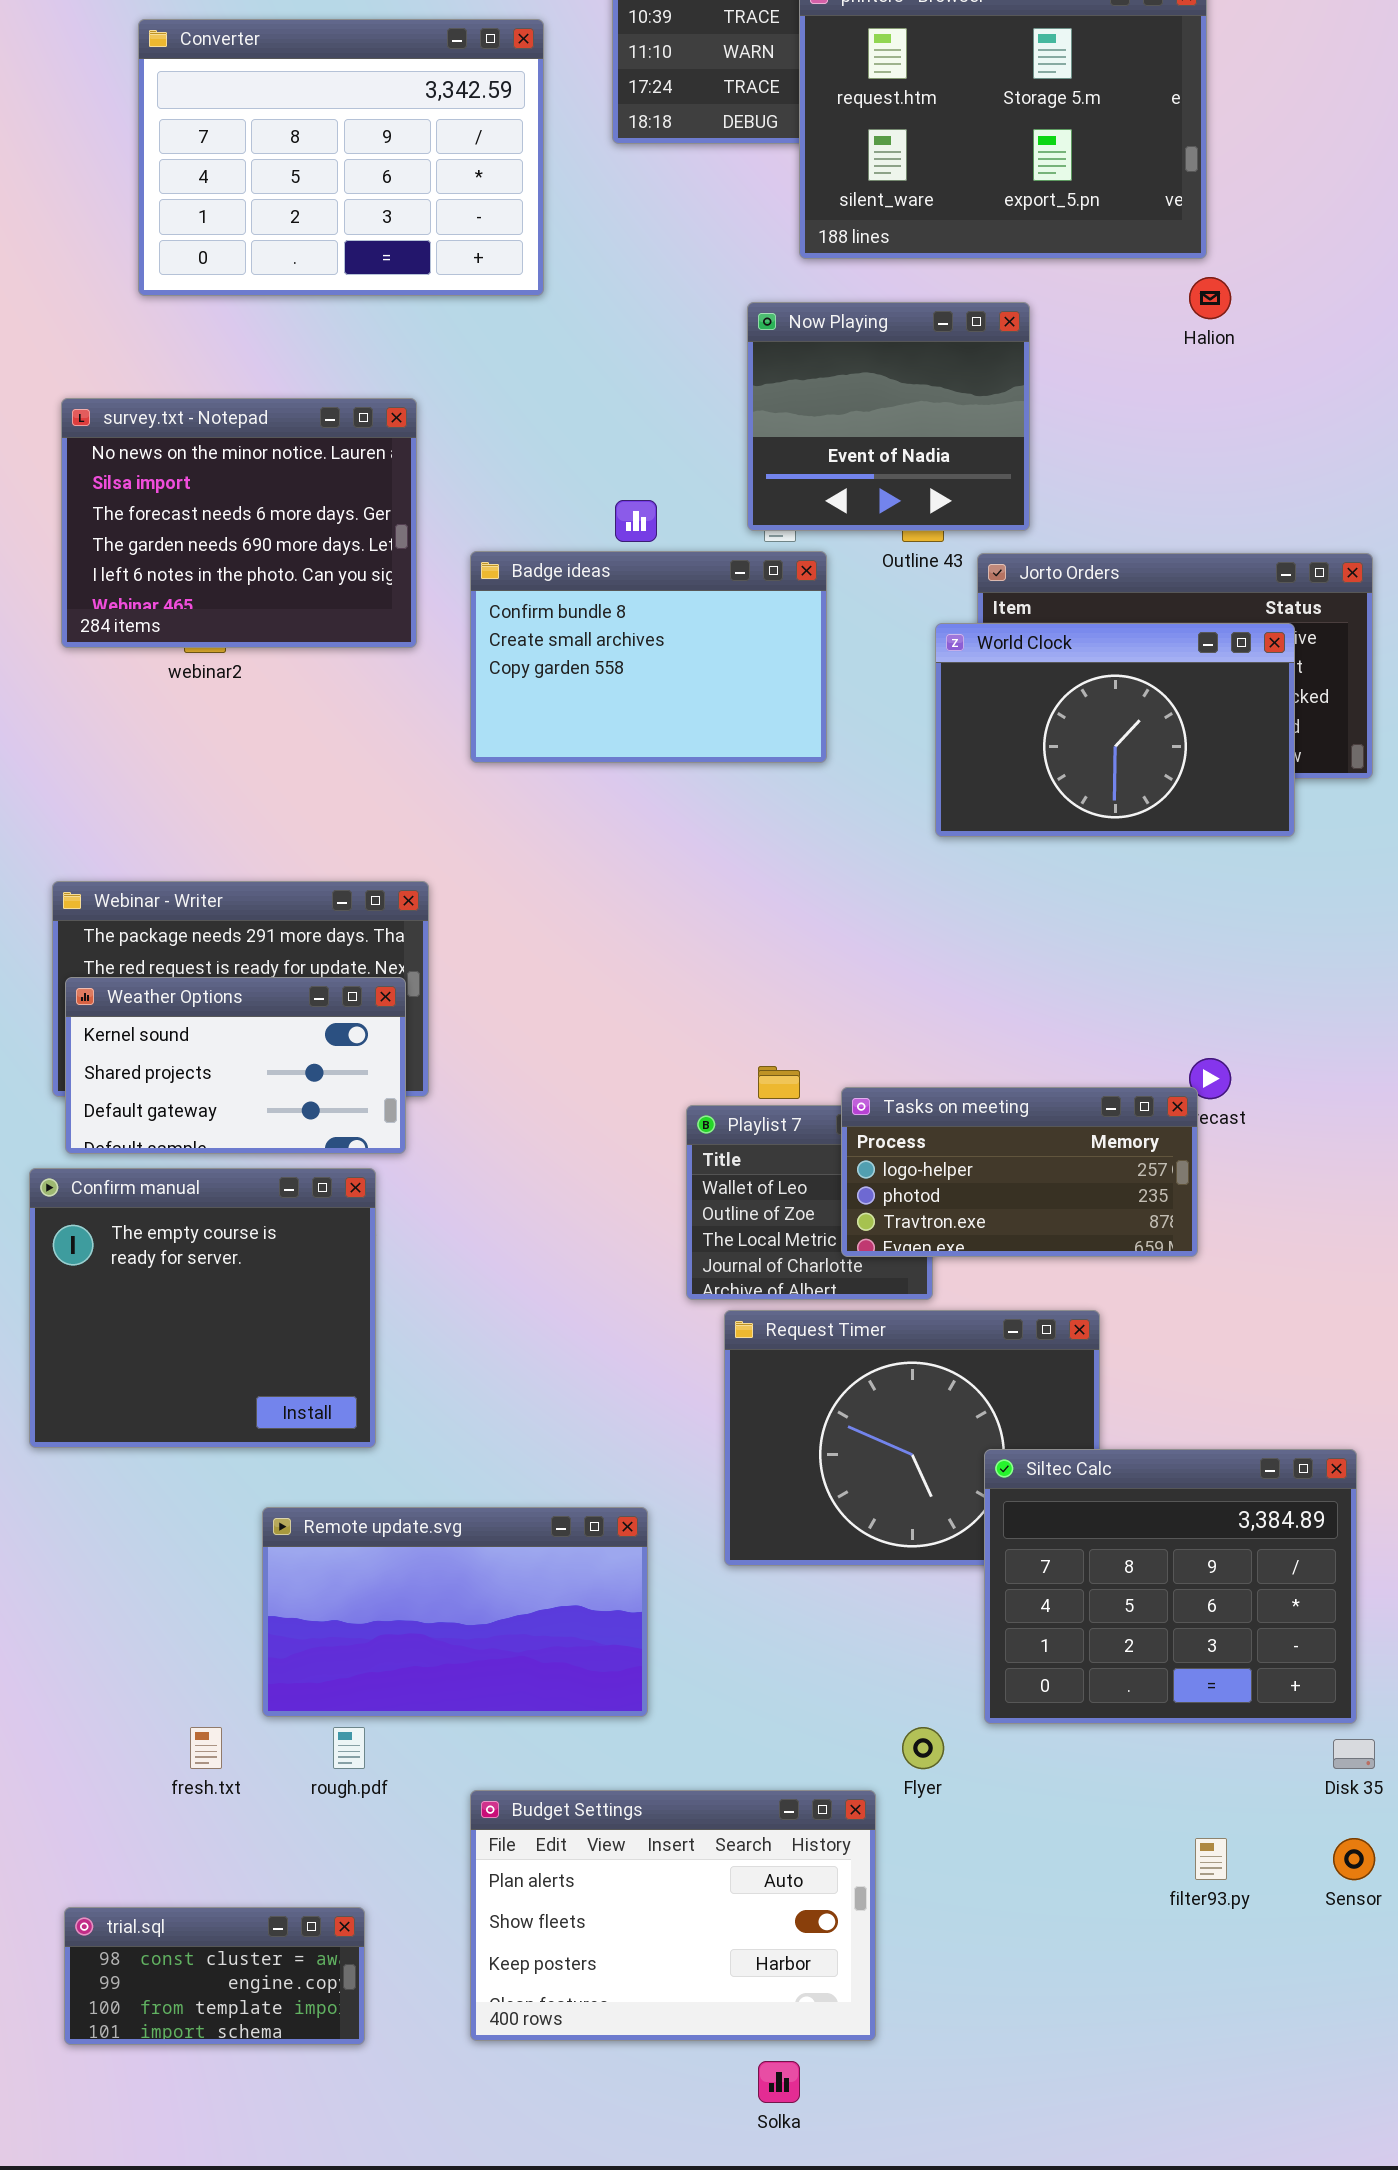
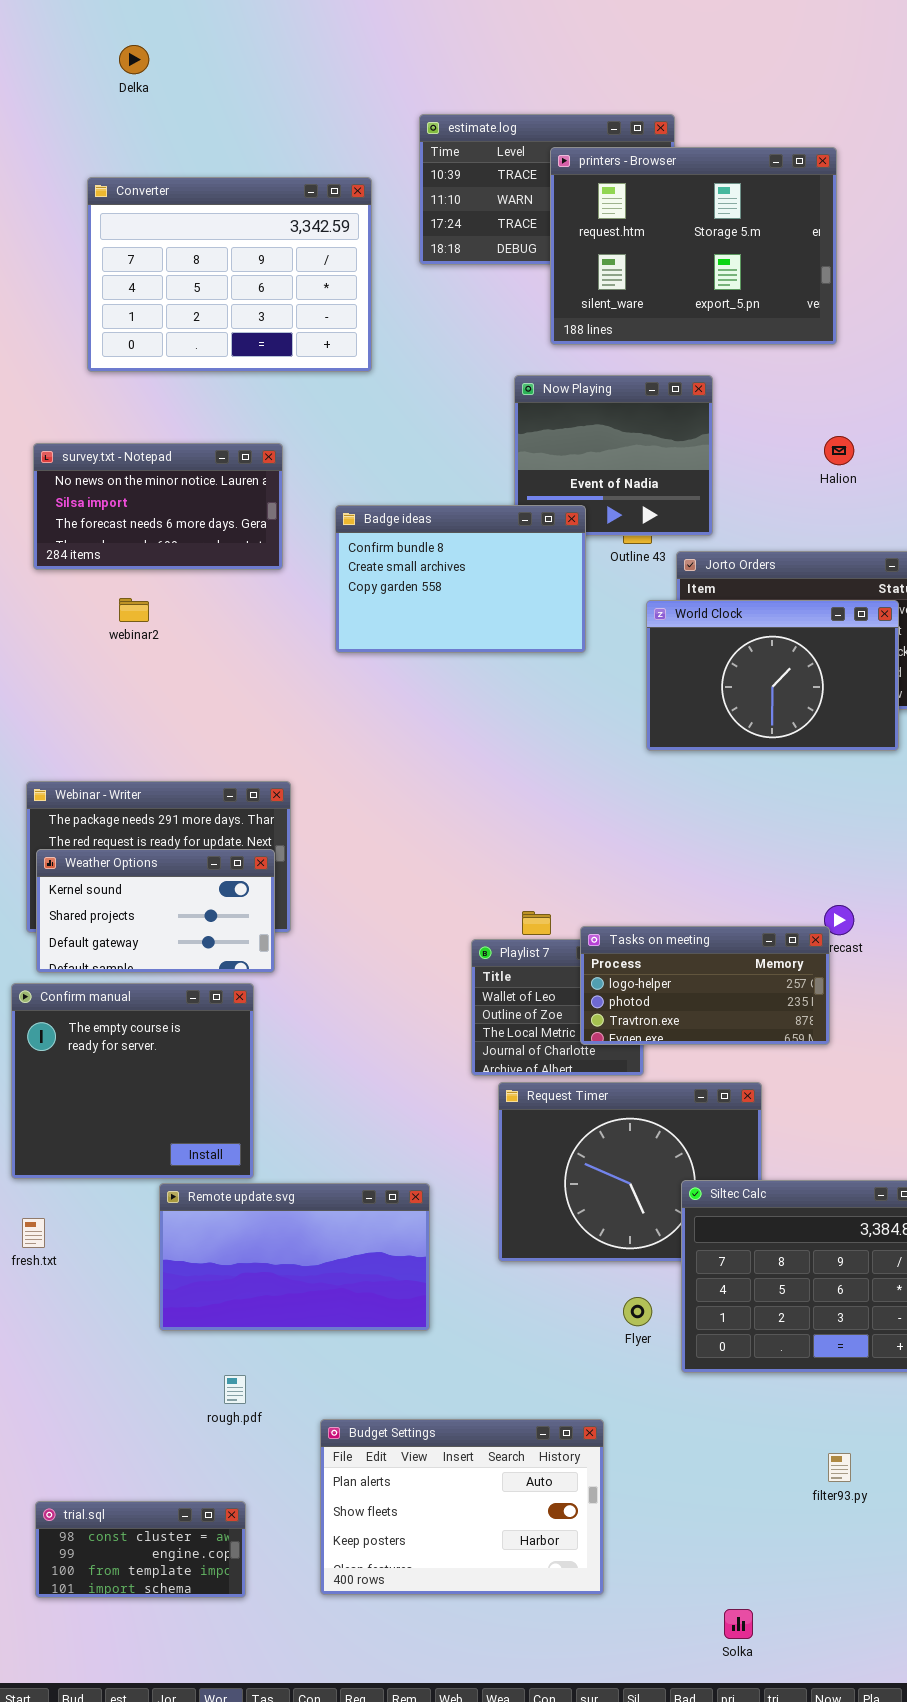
Halion: [1189,277,1231,319] -> [824,436,854,465], moved
survey.txt - Notepad: [61,398,417,648] -> [33,443,283,570], resized
Badge ideas: [470,551,827,763] -> [335,505,586,653], moved
Remote update.svg: [262,1507,648,1717] -> [159,1183,430,1331], moved
fresh.txt: [190,1727,222,1769] -> [22,1218,45,1248], moved
Flyer: [902,1727,944,1769] -> [623,1297,652,1326], moved
Solka: [758,2061,800,2103] -> [724,1609,753,1639], moved

